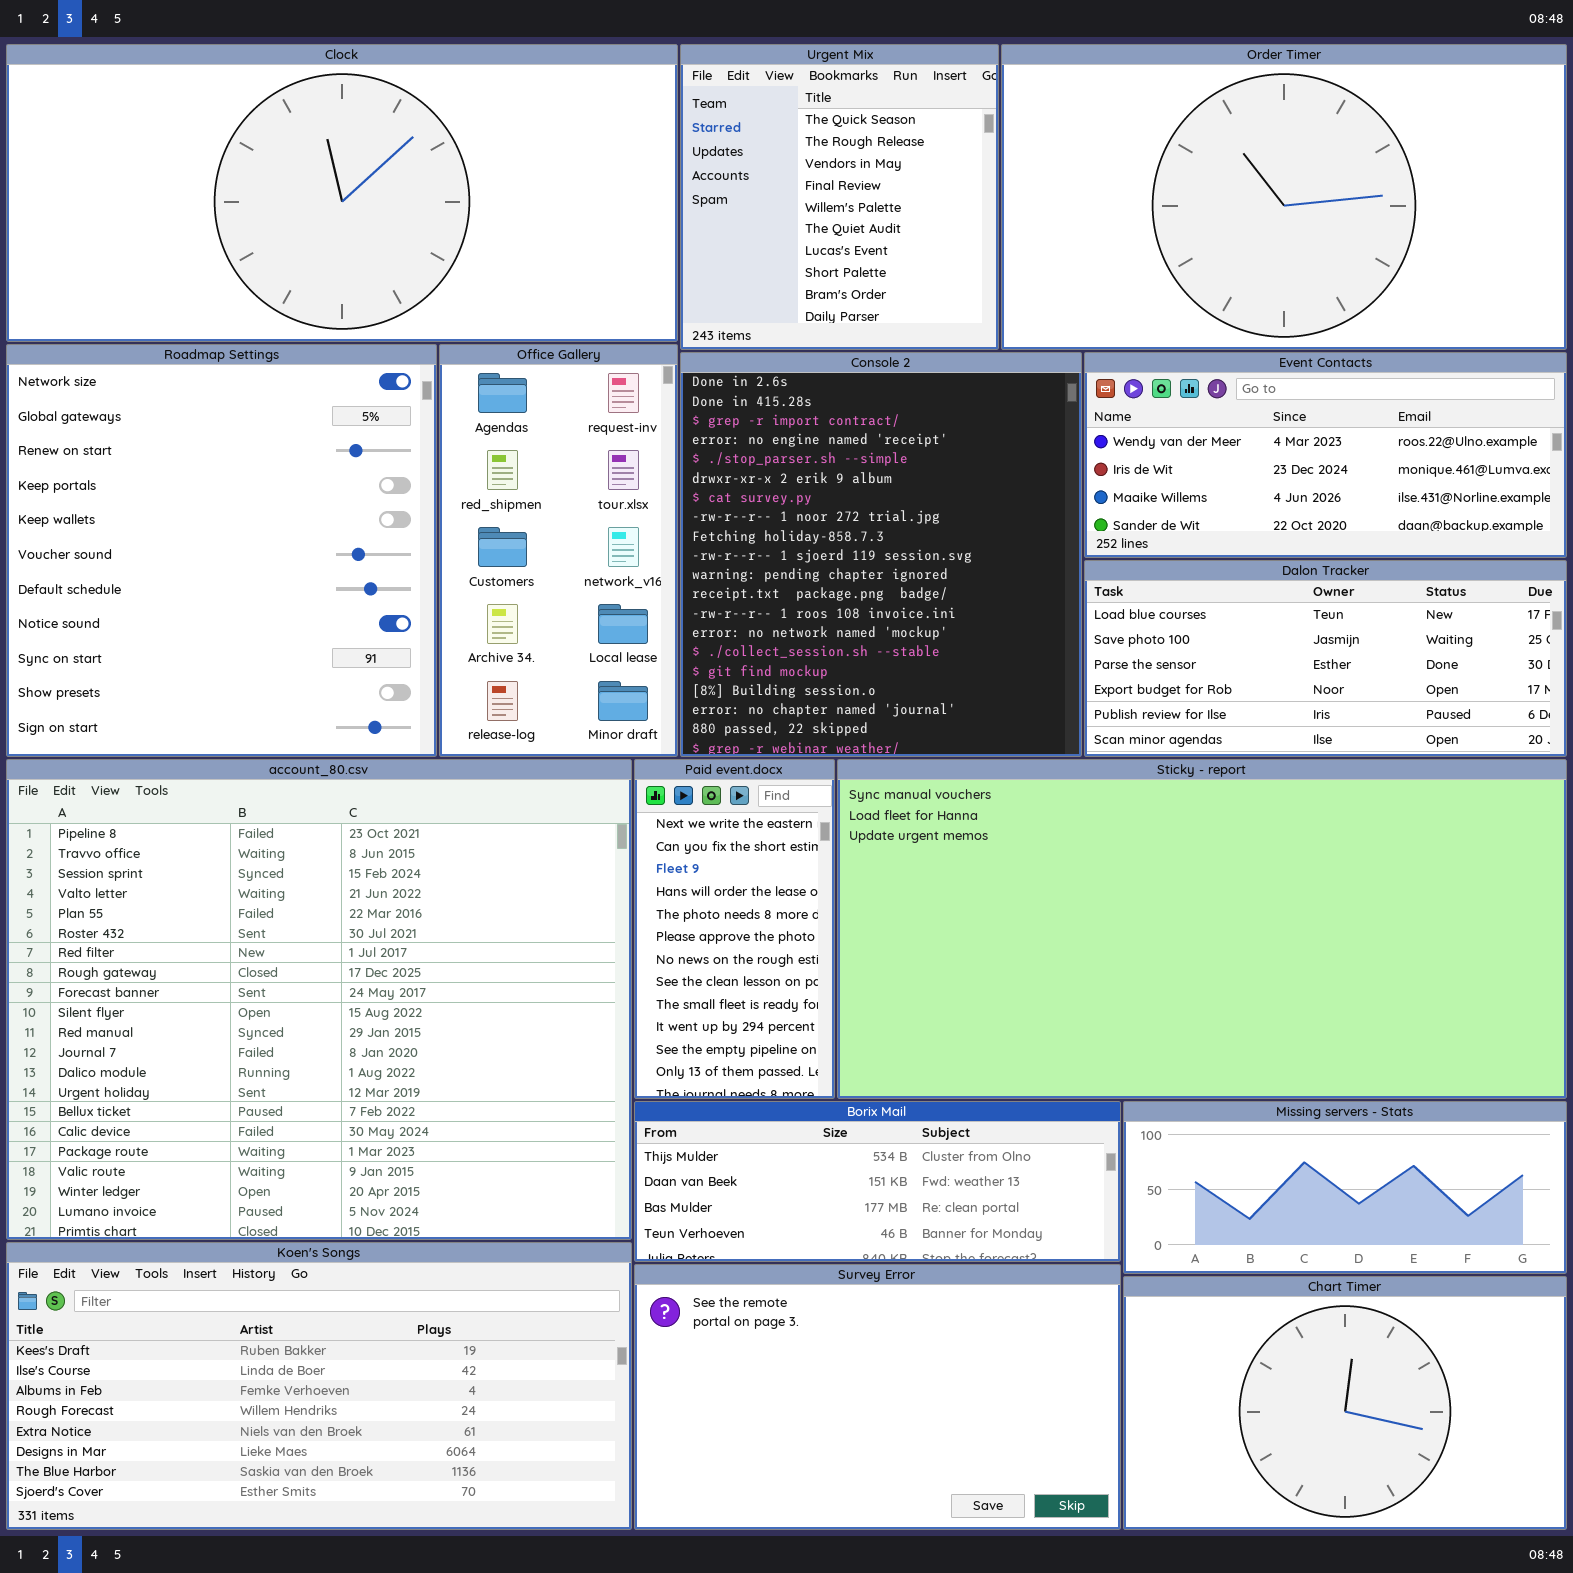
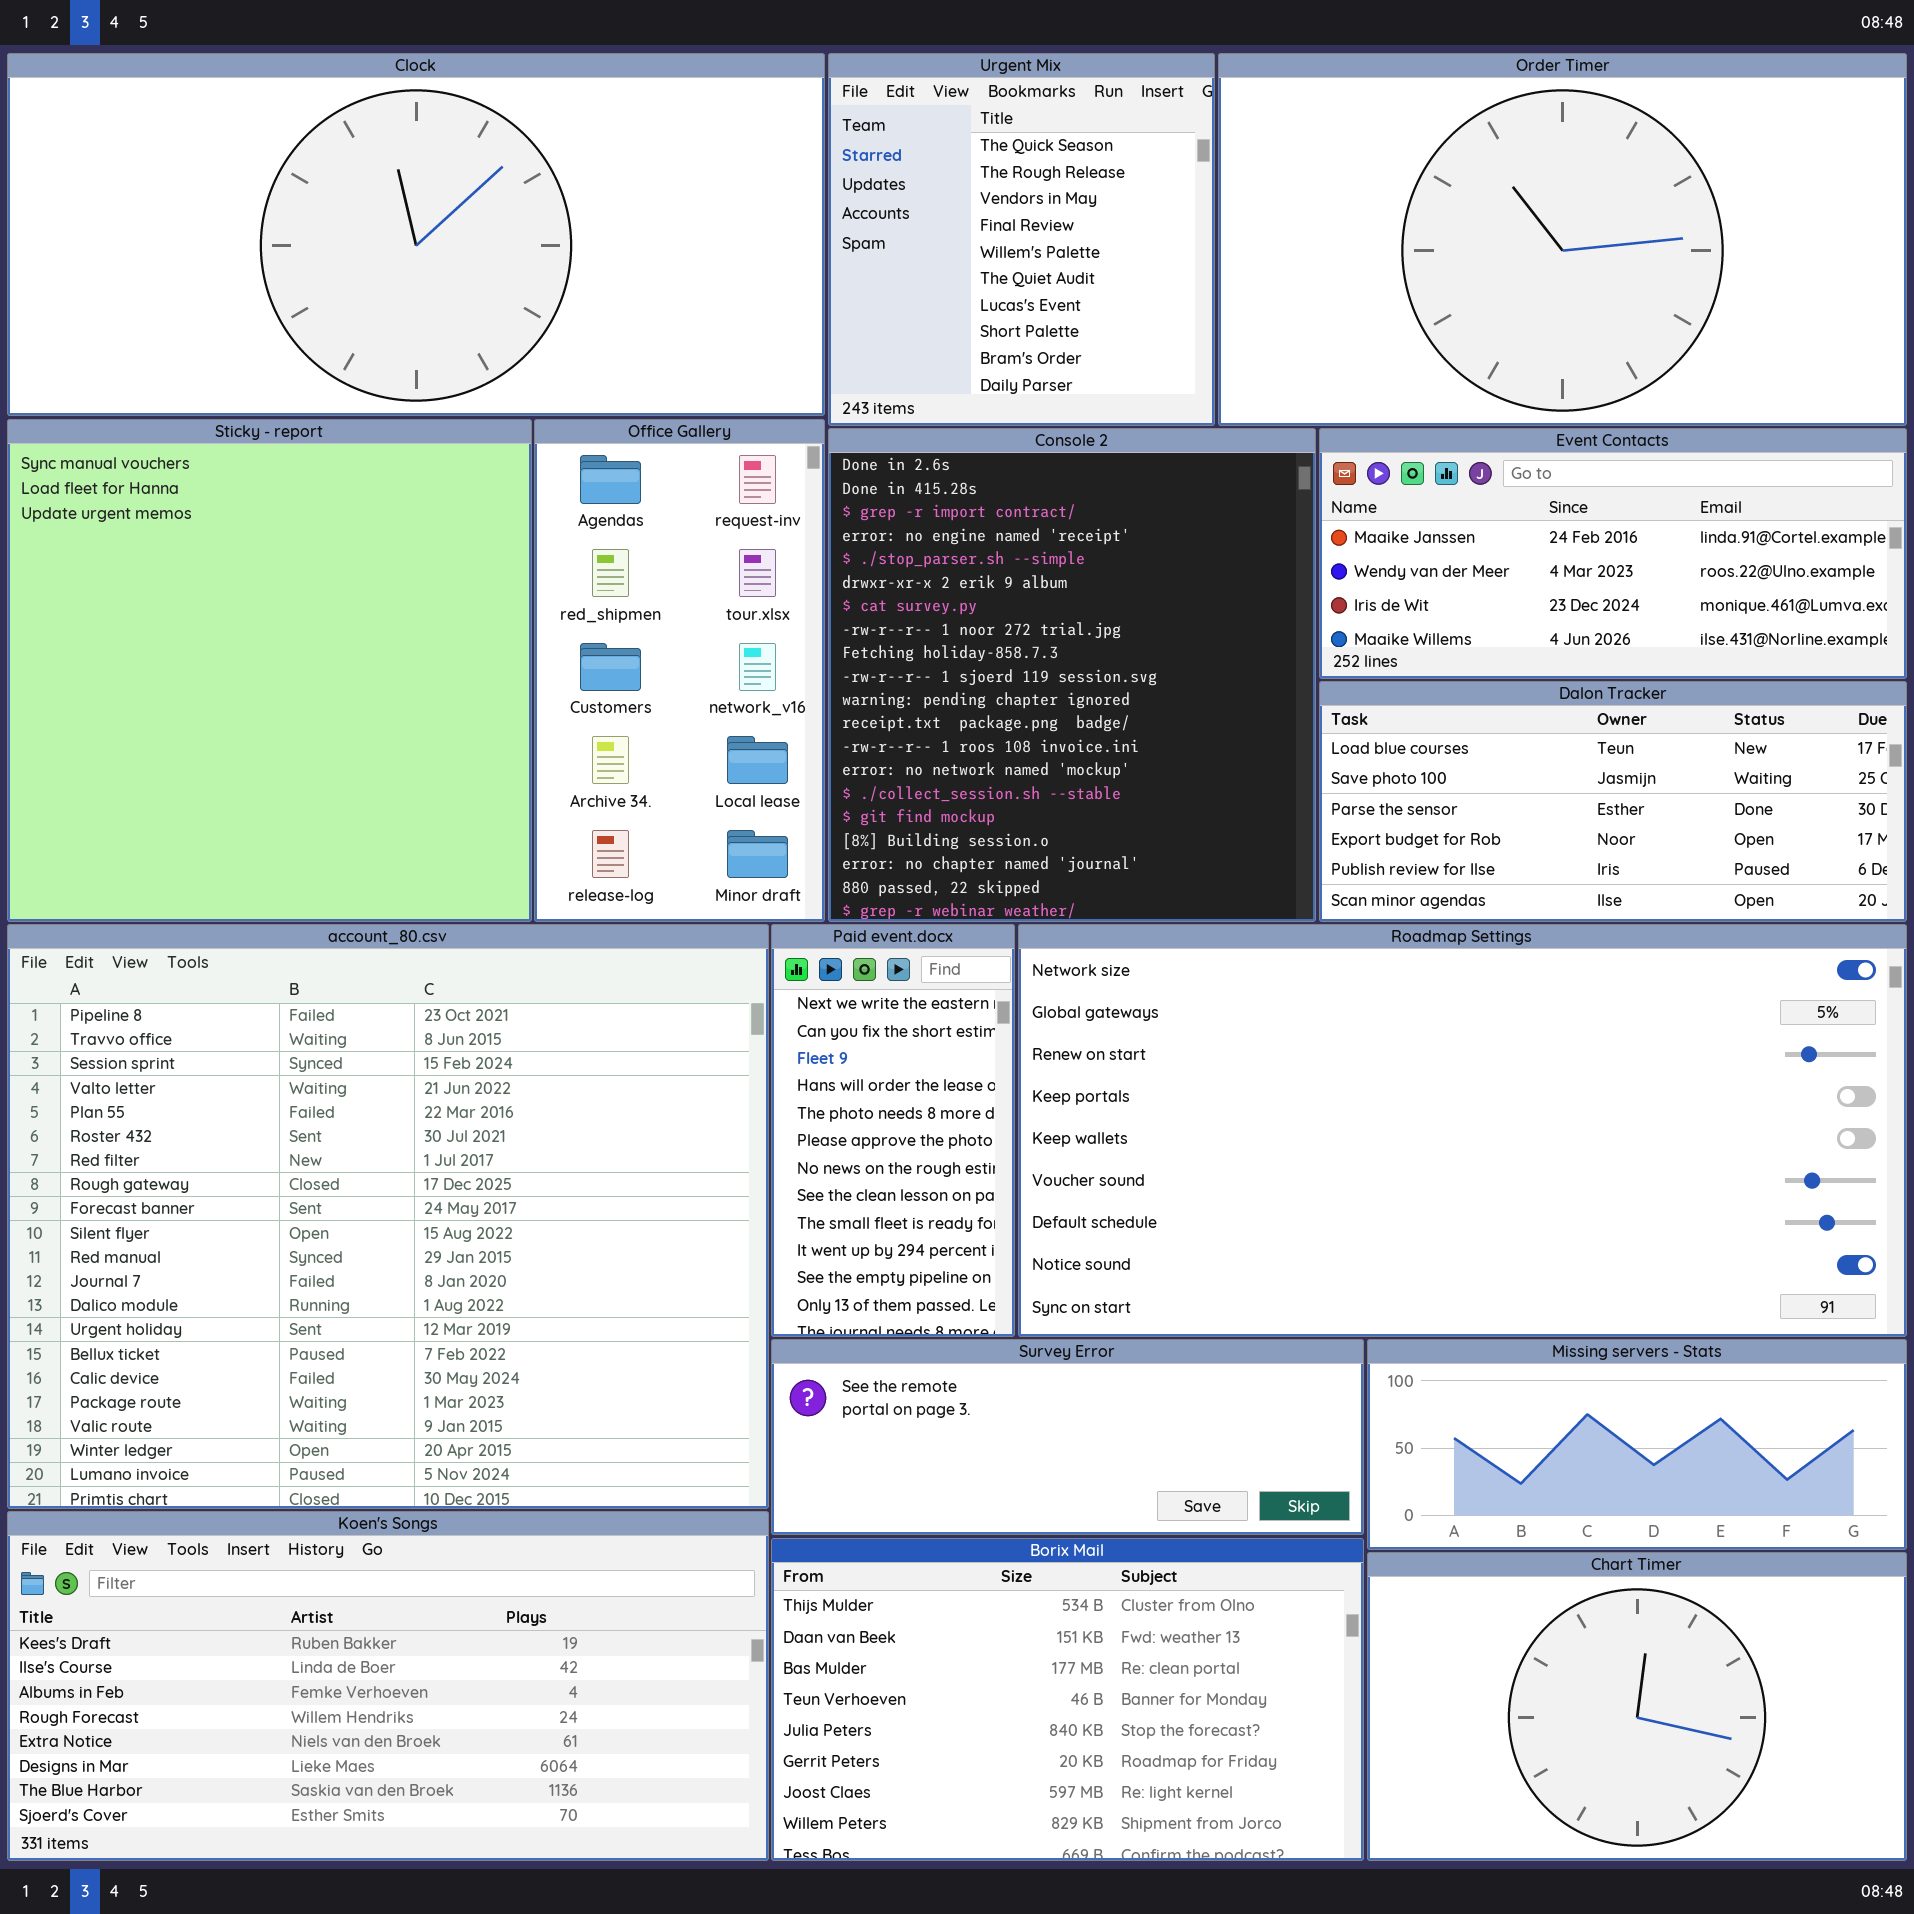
Roadmap Settings: [6,344,437,757] -> [1018,924,1907,1337], moved, resized
Event Contacts: [1084,352,1567,558] -> [1319,428,1907,679], scrolled up 1 row
Sticky - report: [837,759,1567,1099] -> [7,419,532,922], moved, resized
Borix Mail: [634,1101,1121,1262] -> [771,1538,1364,1861], moved, resized
Survey Error: [634,1264,1121,1530] -> [771,1339,1364,1535], moved, resized

